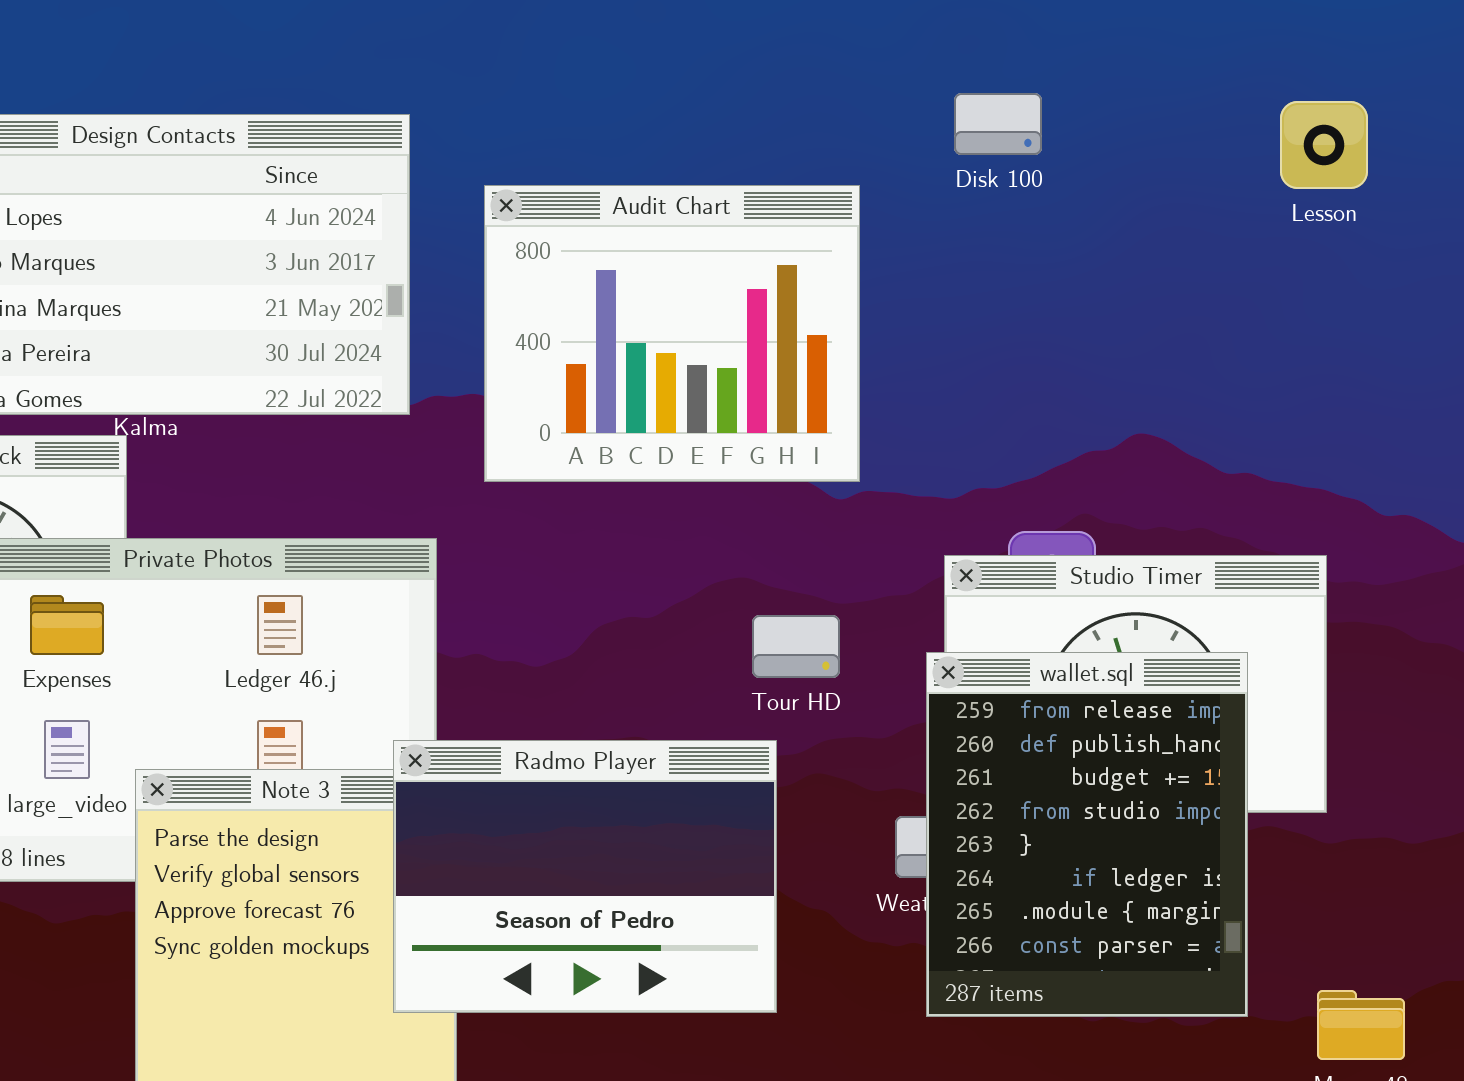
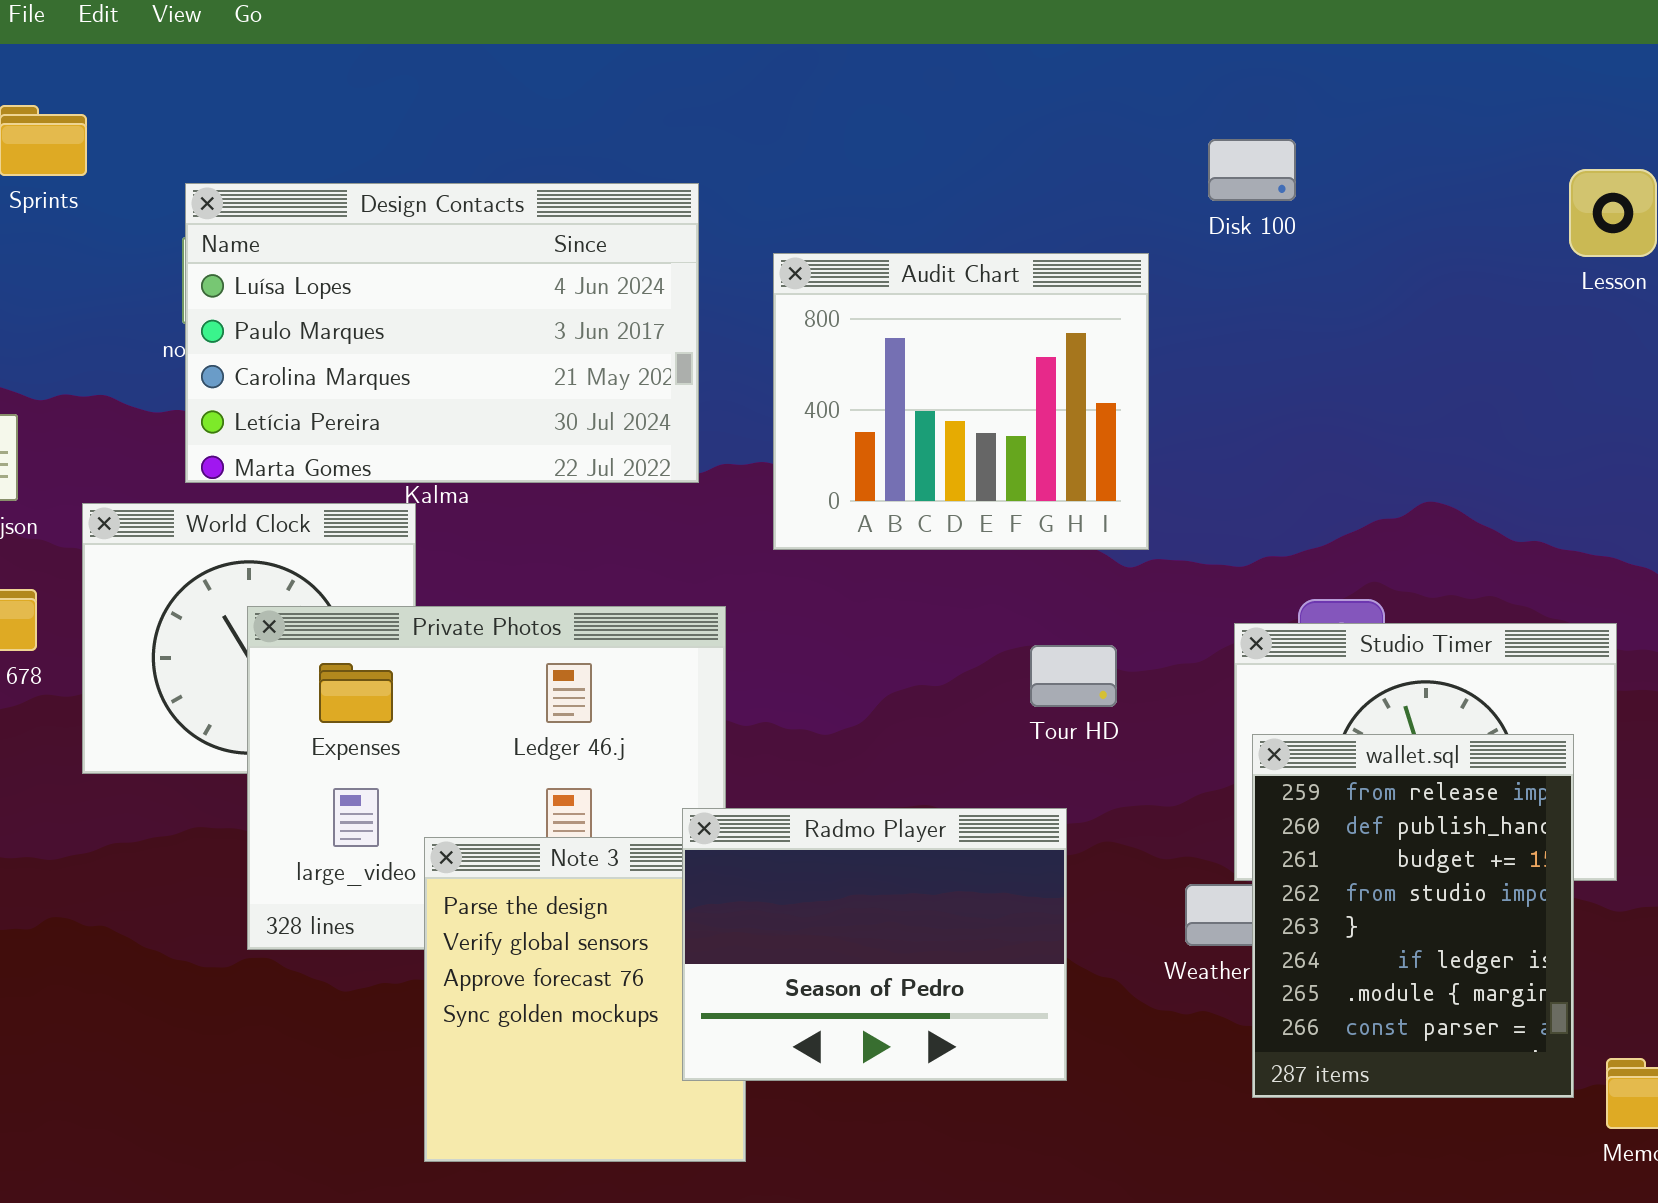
Disk 100: [954,93,1042,155] -> [1208,139,1296,201], moved
Tour HD: [752,615,840,678] -> [1030,645,1117,707], moved
wallet.sql: [926,652,1248,1017] -> [1252,734,1574,1098], moved

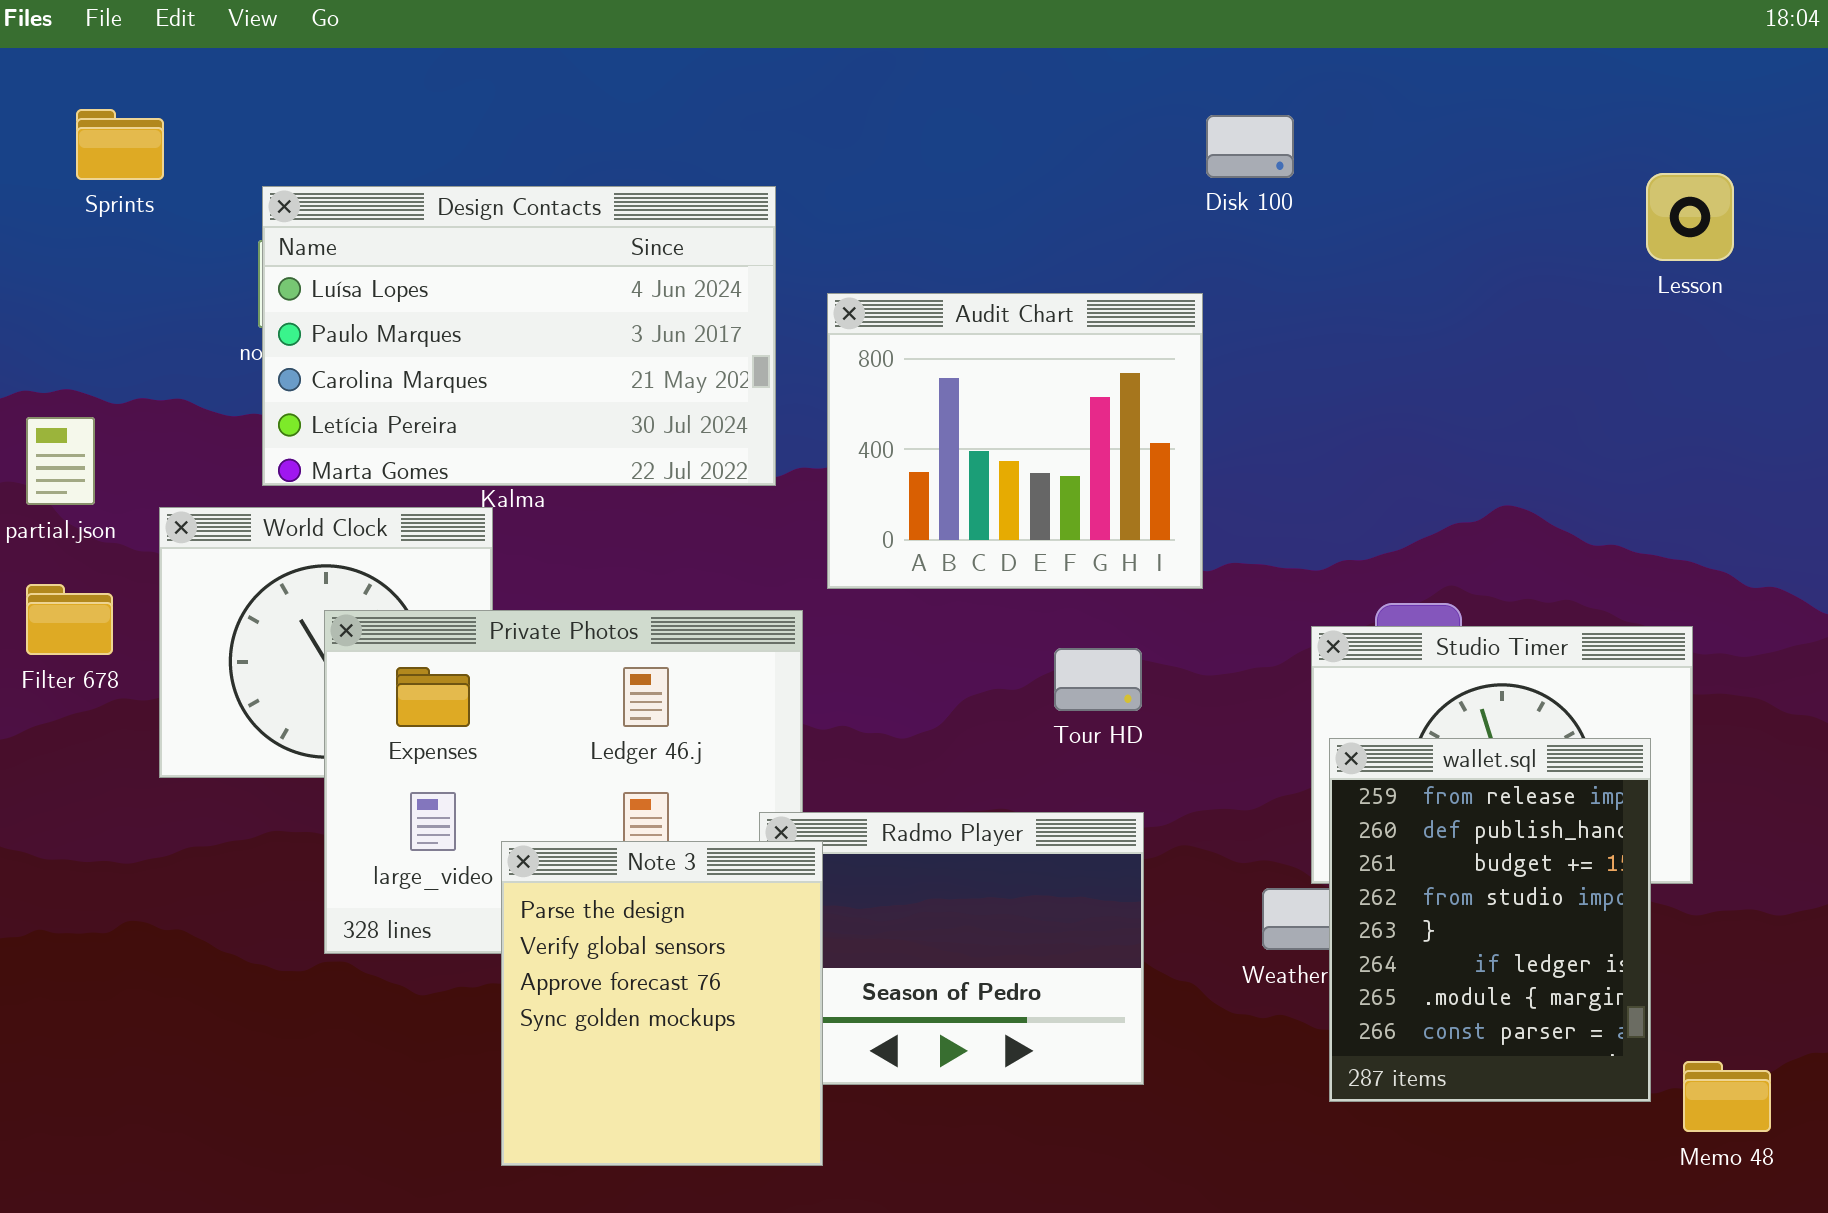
Disk 100: [1208,139,1296,201] -> [1206,115,1294,178], moved
Audit Chart: [773,253,1149,550] -> [827,293,1203,589], moved
Tour HD: [1030,645,1117,707] -> [1054,648,1142,711], moved
Note 3: [424,837,746,1162] -> [501,841,823,1166], raised

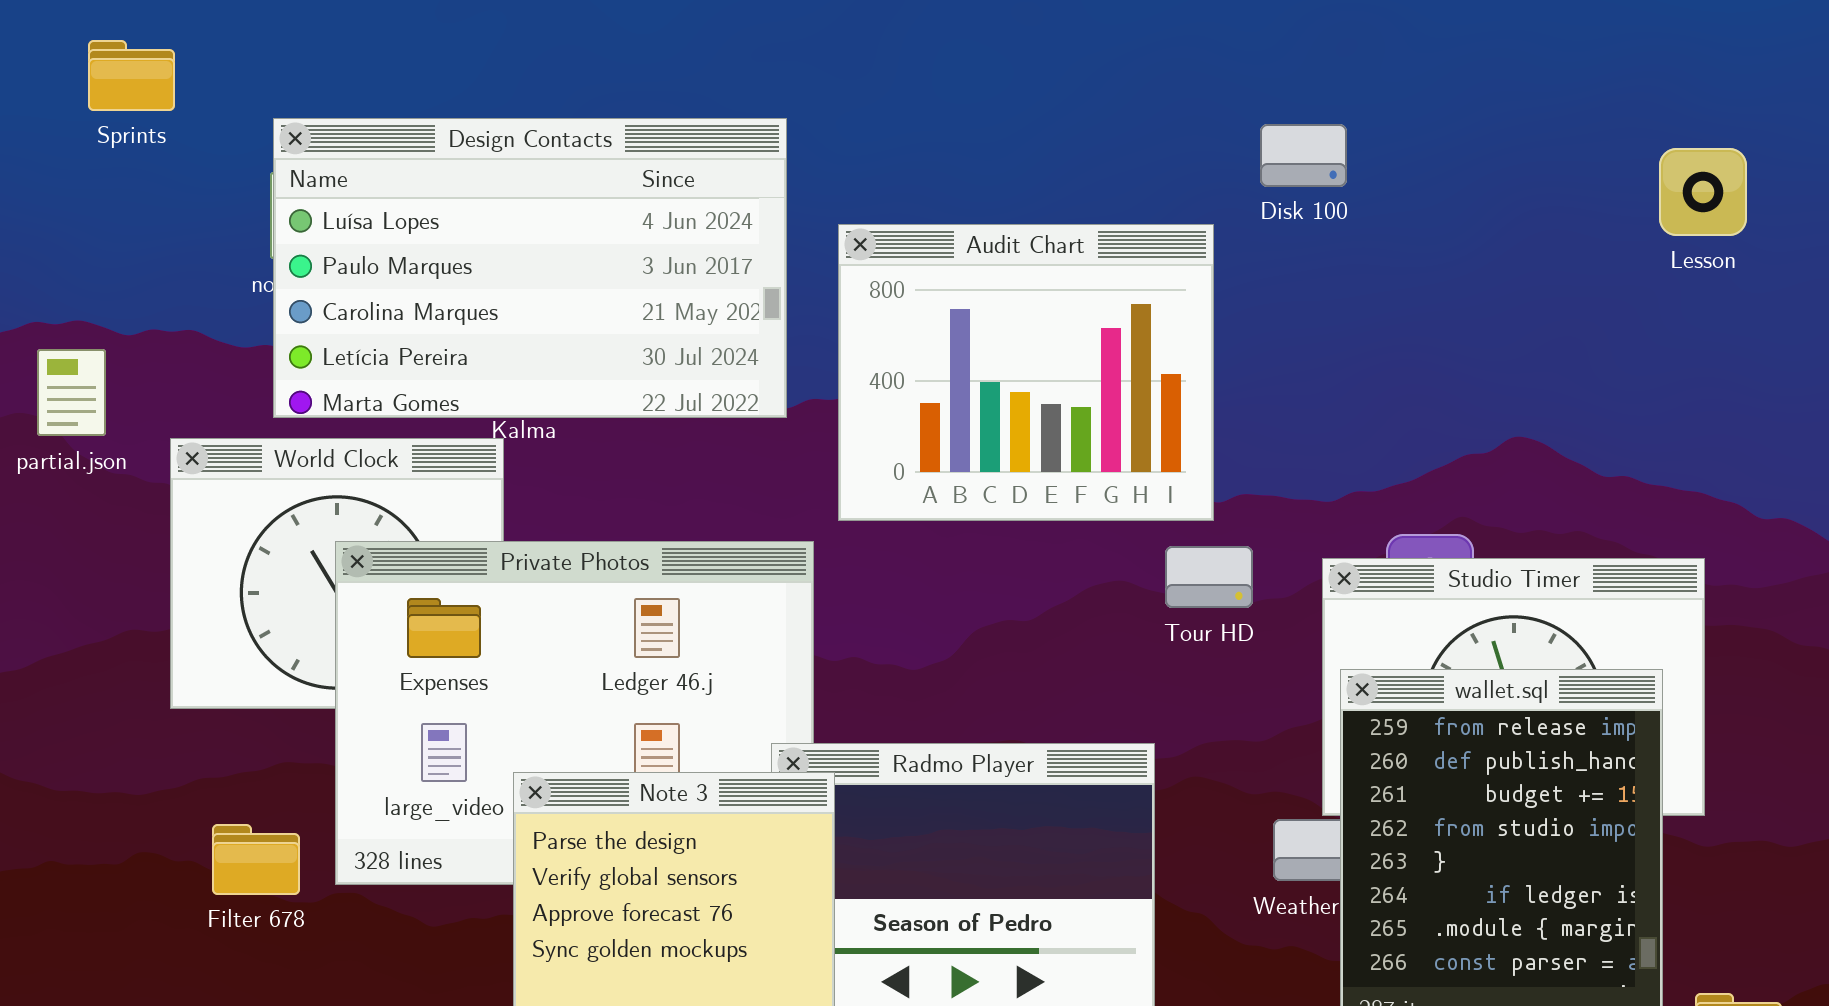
Disk 100: [1206,115,1294,178] -> [1260,124,1347,187], moved
Lesson: [1646,173,1734,261] -> [1659,148,1747,236], moved
Filter 678: [26,584,113,655] -> [212,824,300,895], moved
Tour HD: [1054,648,1142,711] -> [1165,546,1253,608], moved

